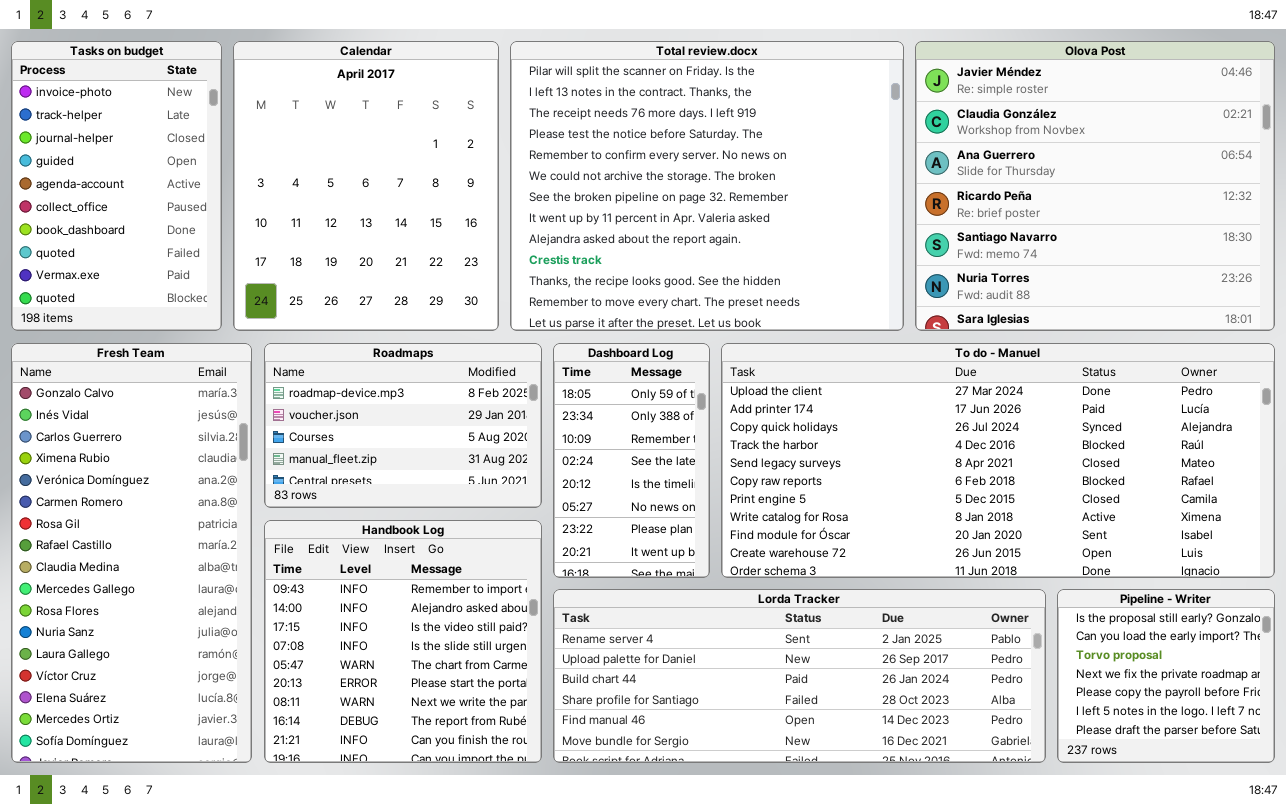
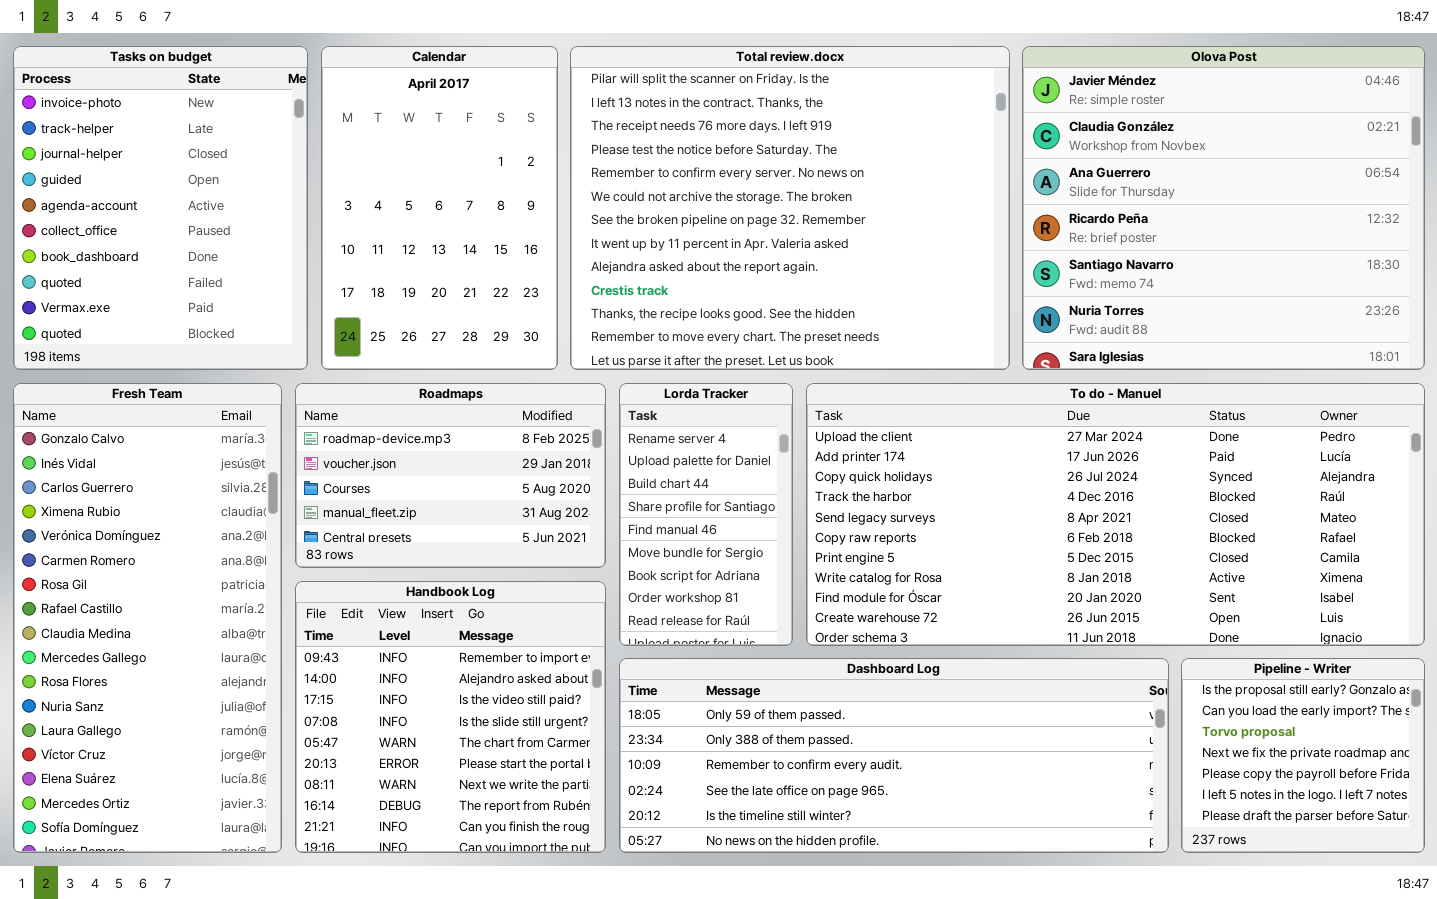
Tasks on budget: [11,41,222,331] -> [13,46,308,370], resized
Calendar: [233,41,499,331] -> [321,46,558,370], resized
Dashboard Log: [553,343,710,578] -> [619,658,1169,853], moved, resized
Lorda Tracker: [553,589,1046,763] -> [619,383,793,646], moved, resized

